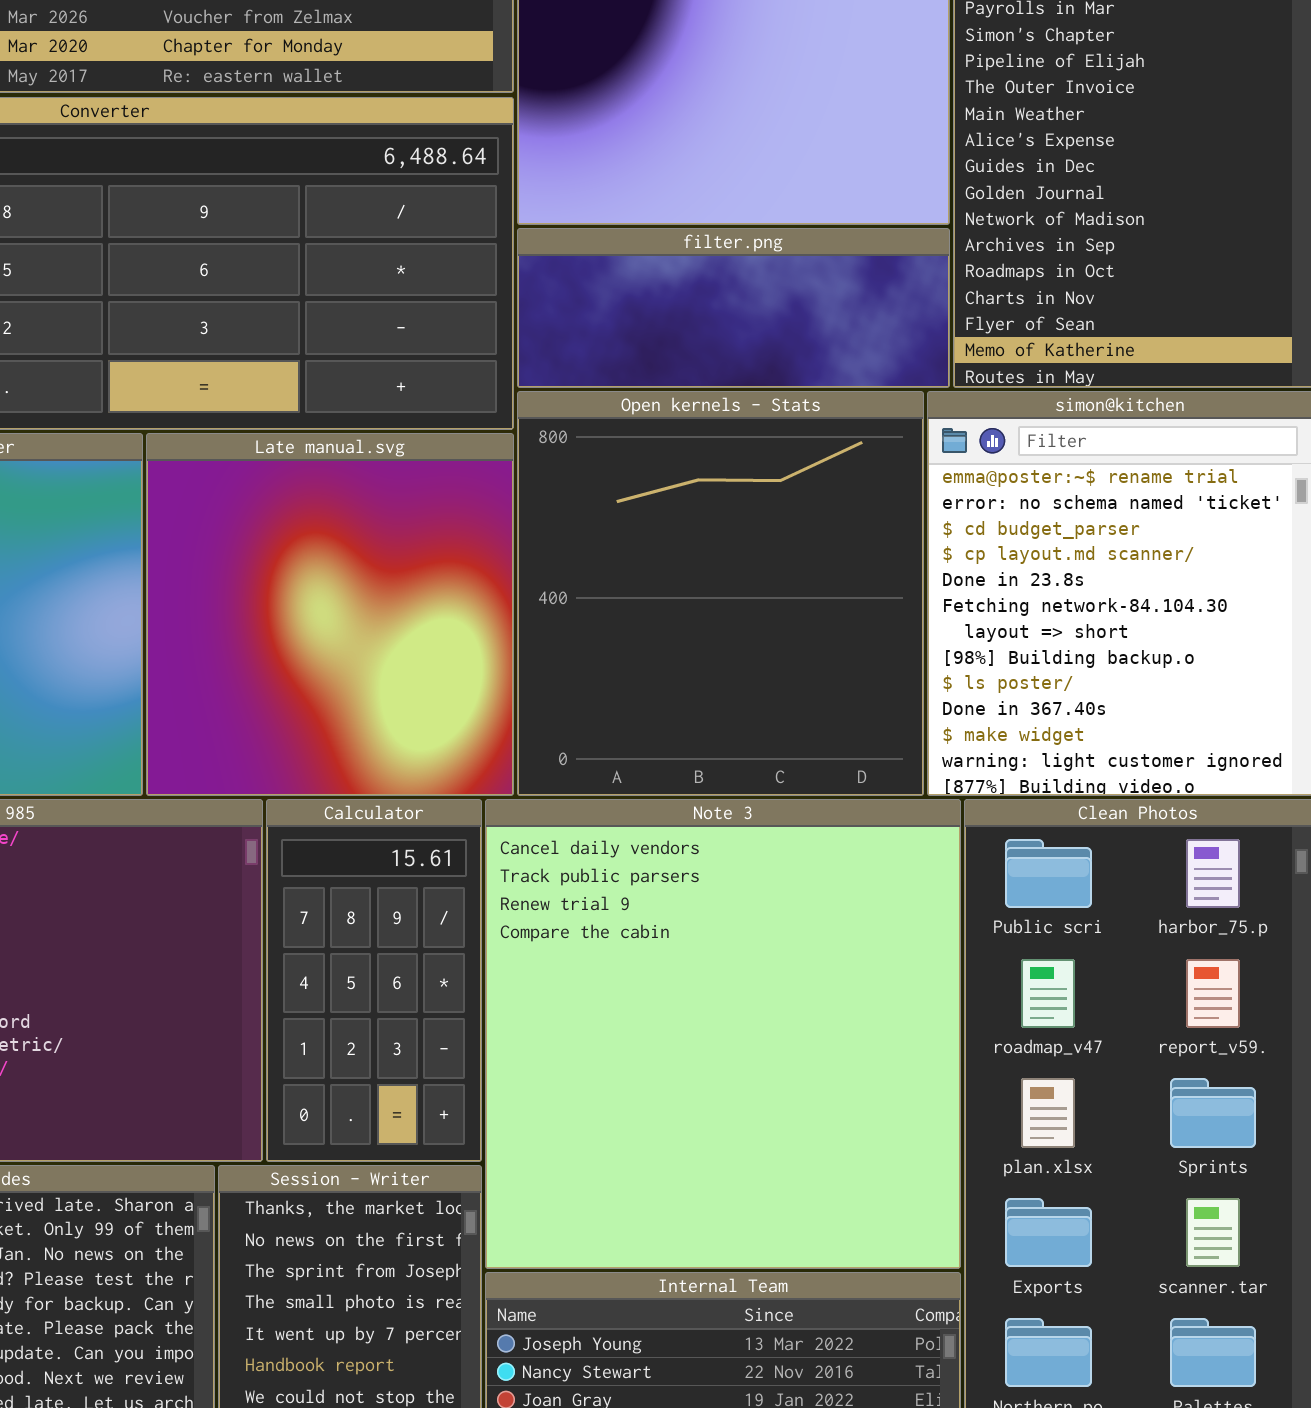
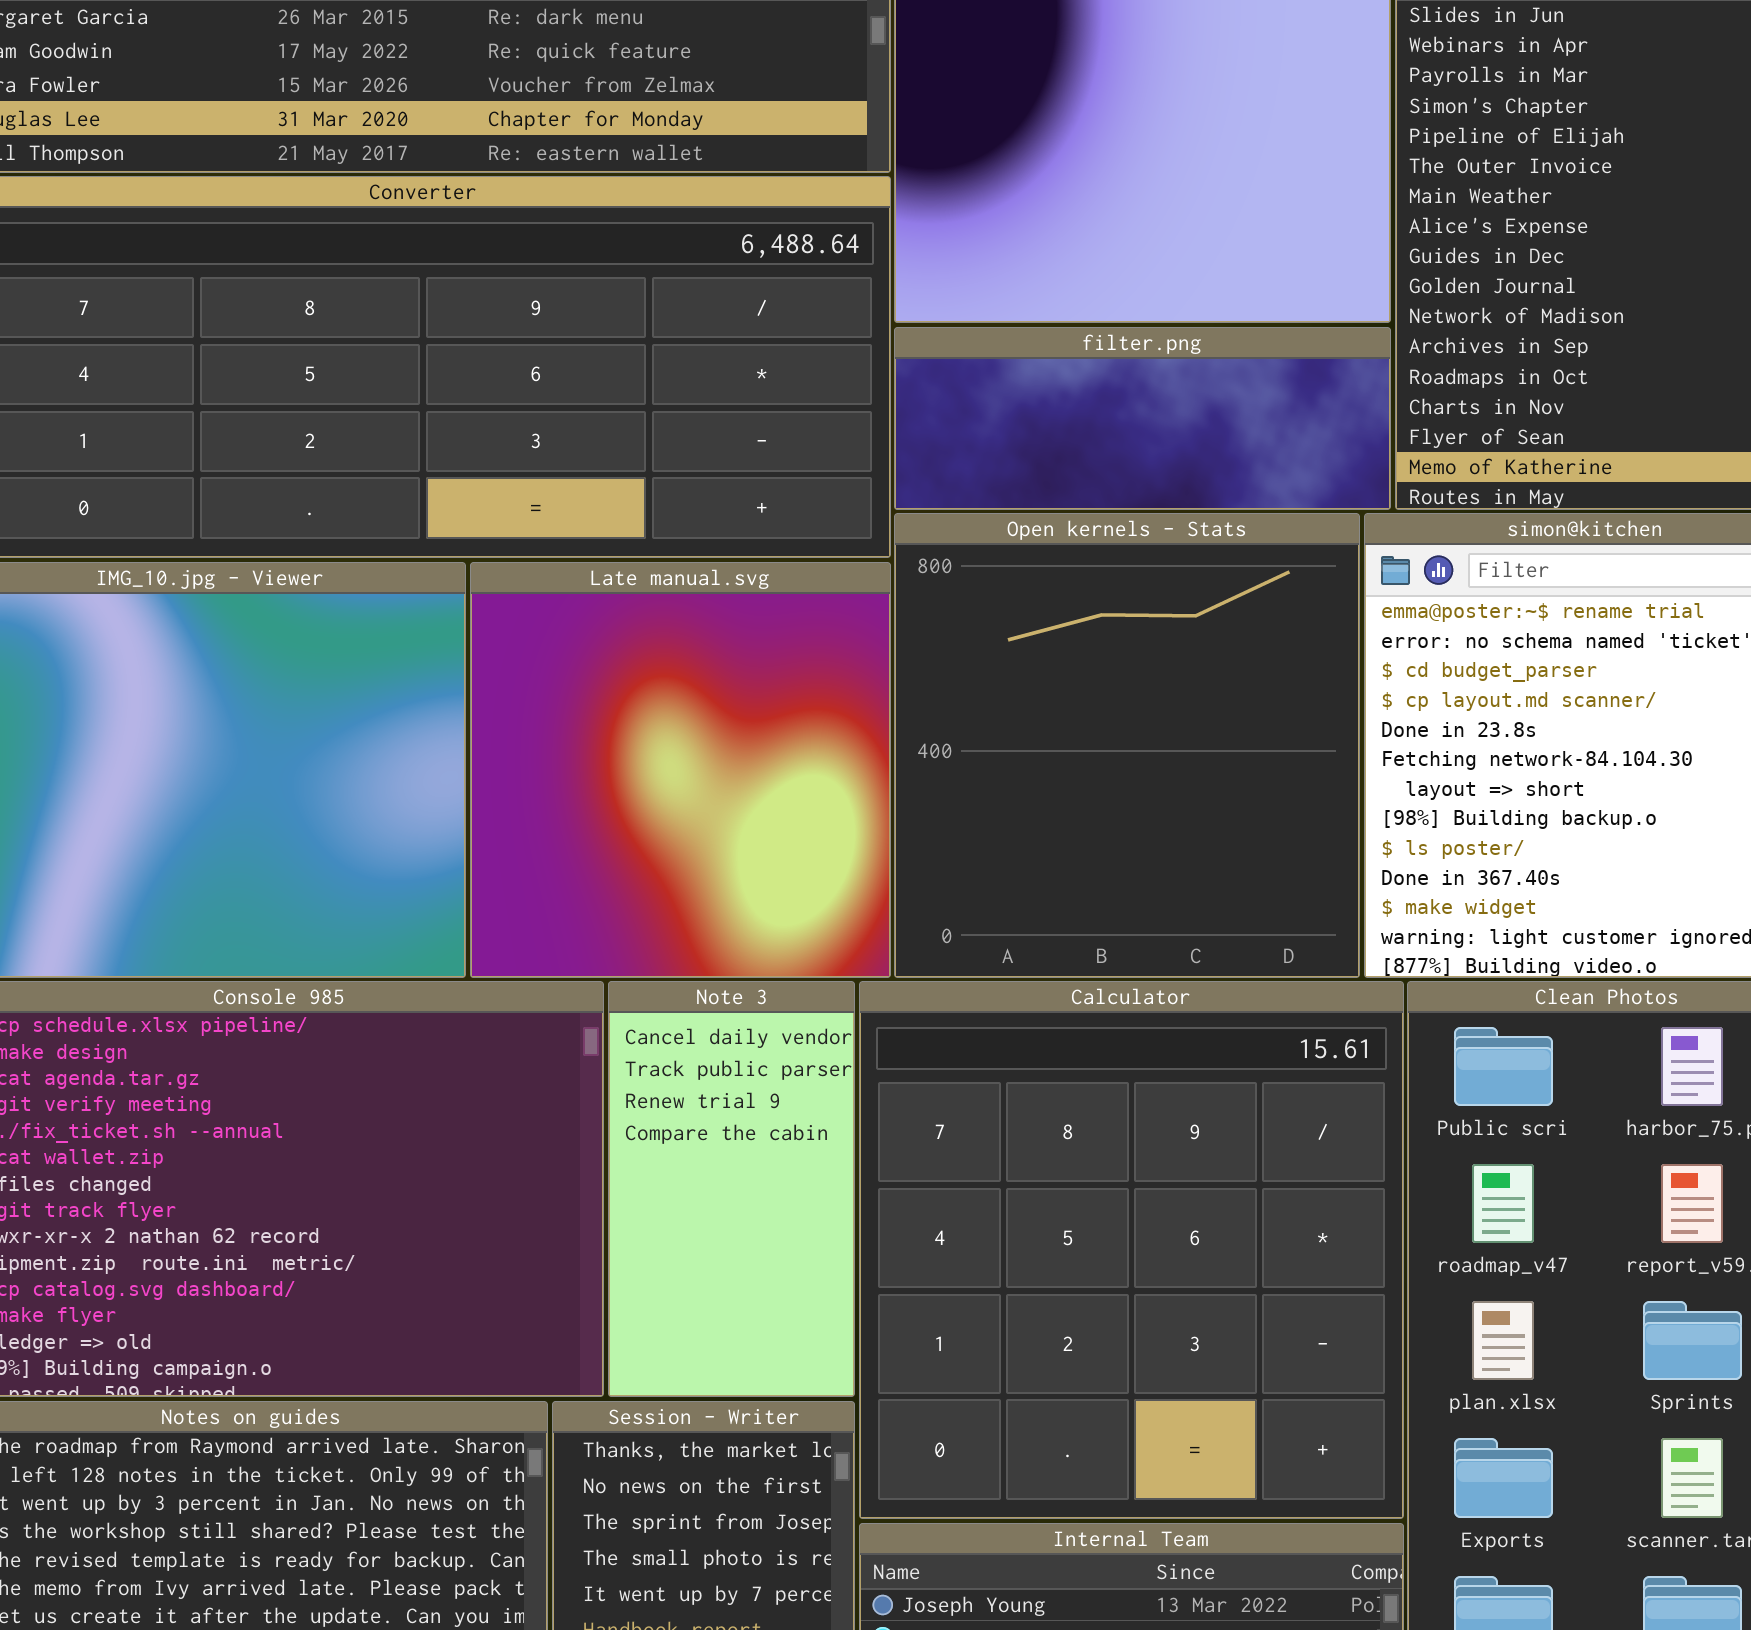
Calculator: [266,799,482,1162] -> [859,981,1404,1519], moved, resized
Note 3: [485,799,961,1269] -> [608,981,855,1397], moved, resized

